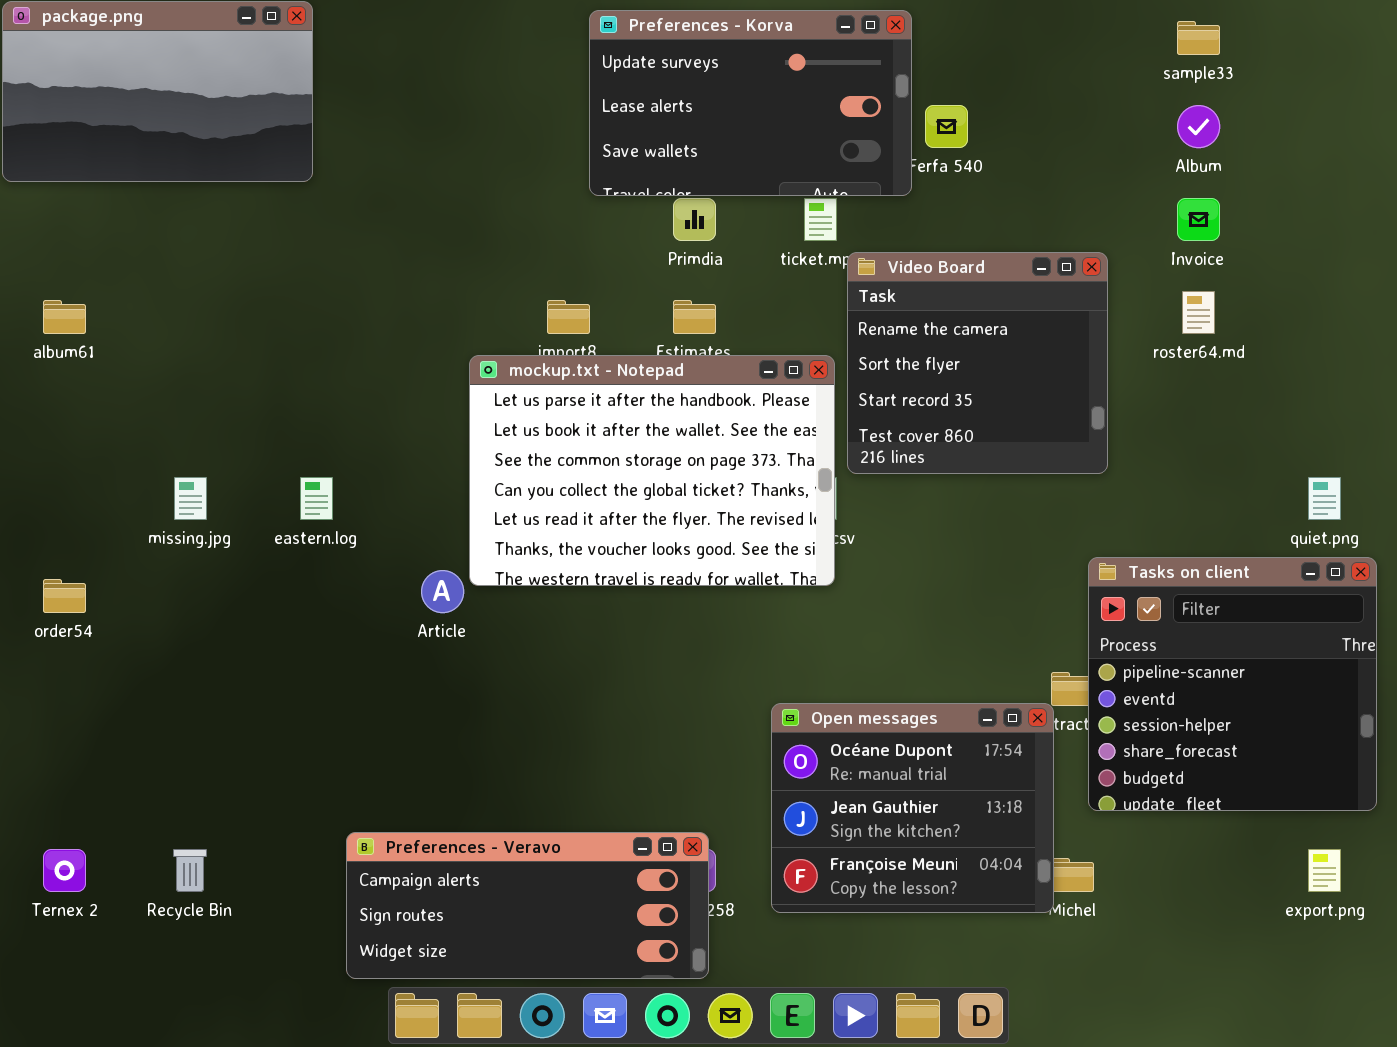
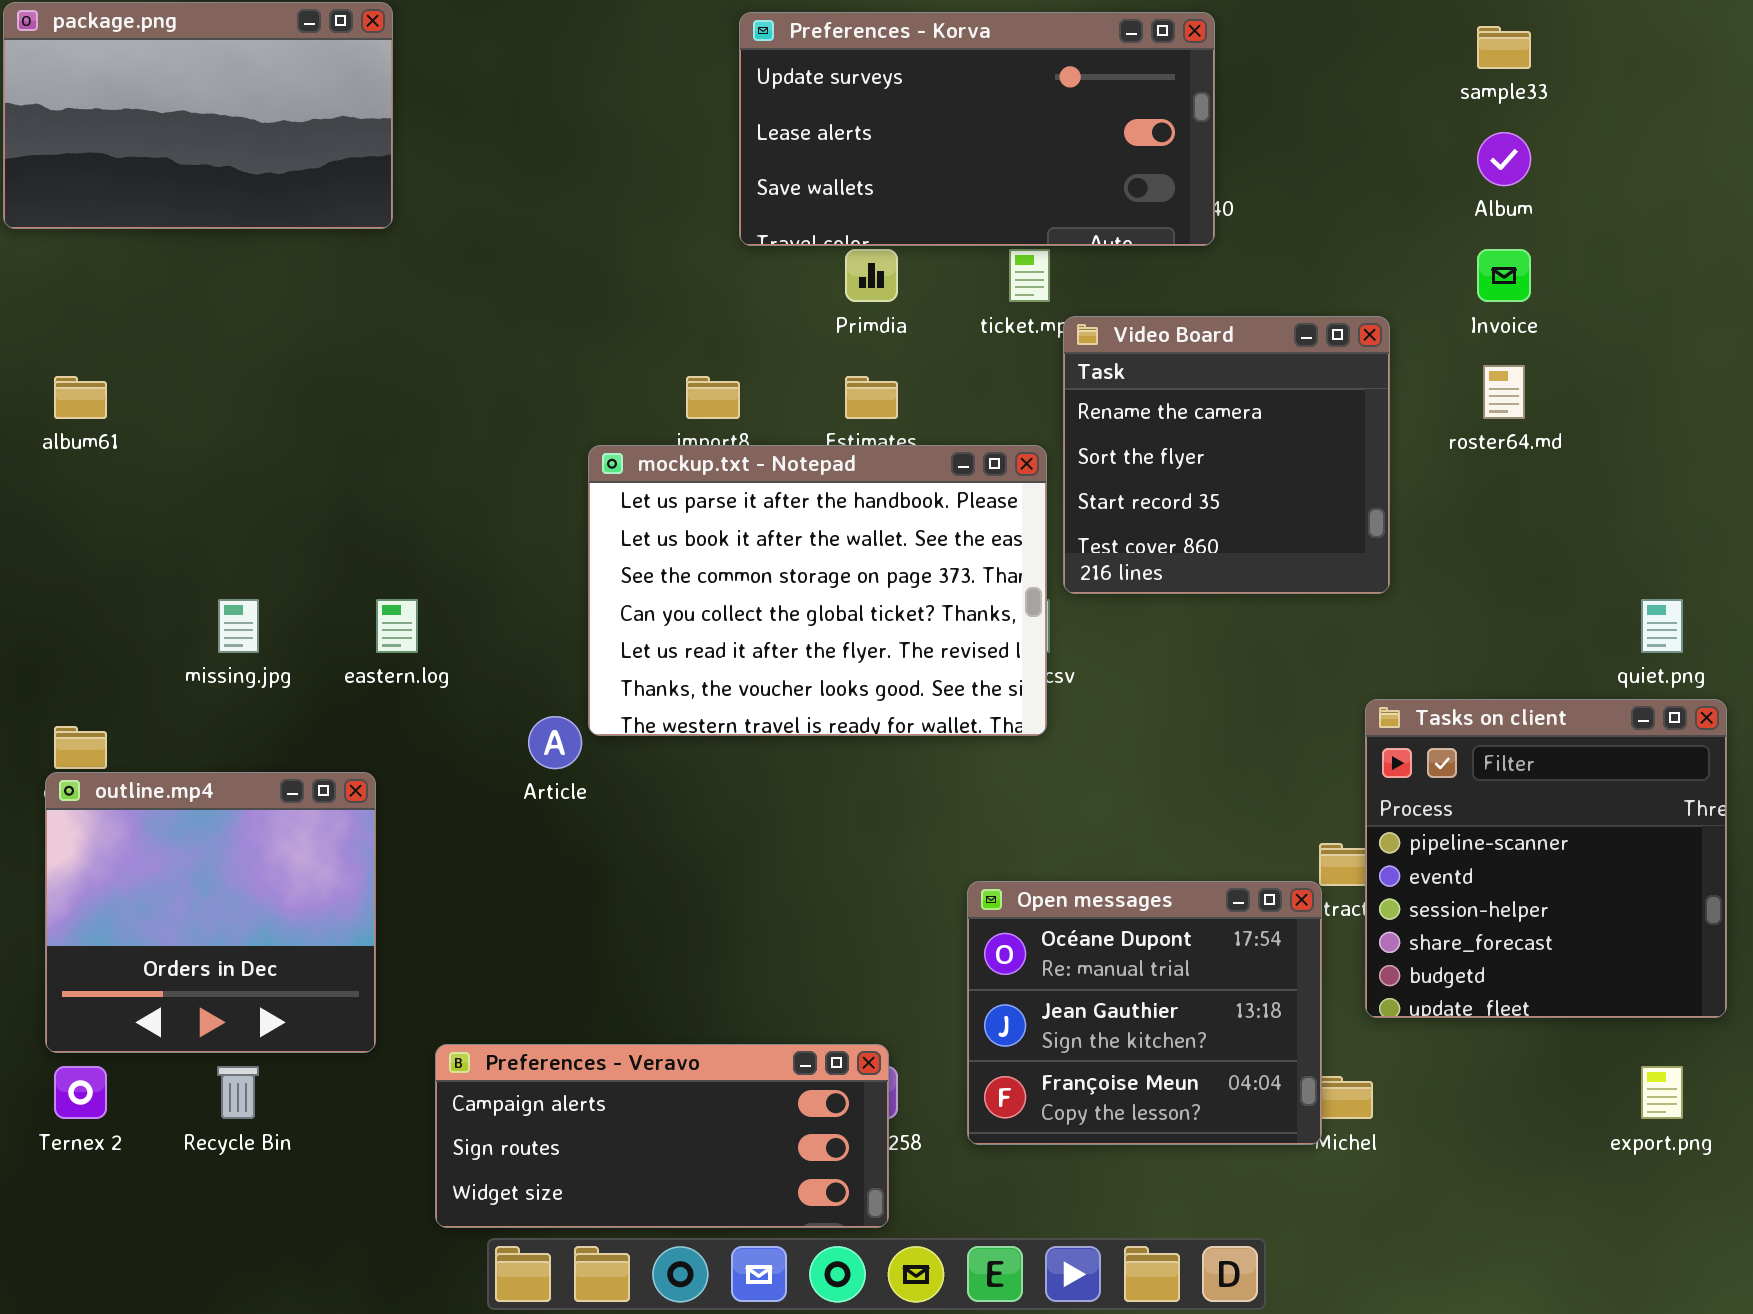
Preferences - Korva: [589,10,912,196] -> [739,12,1215,246], resized
outline.mp4: none -> [45,772,376,1053], opened

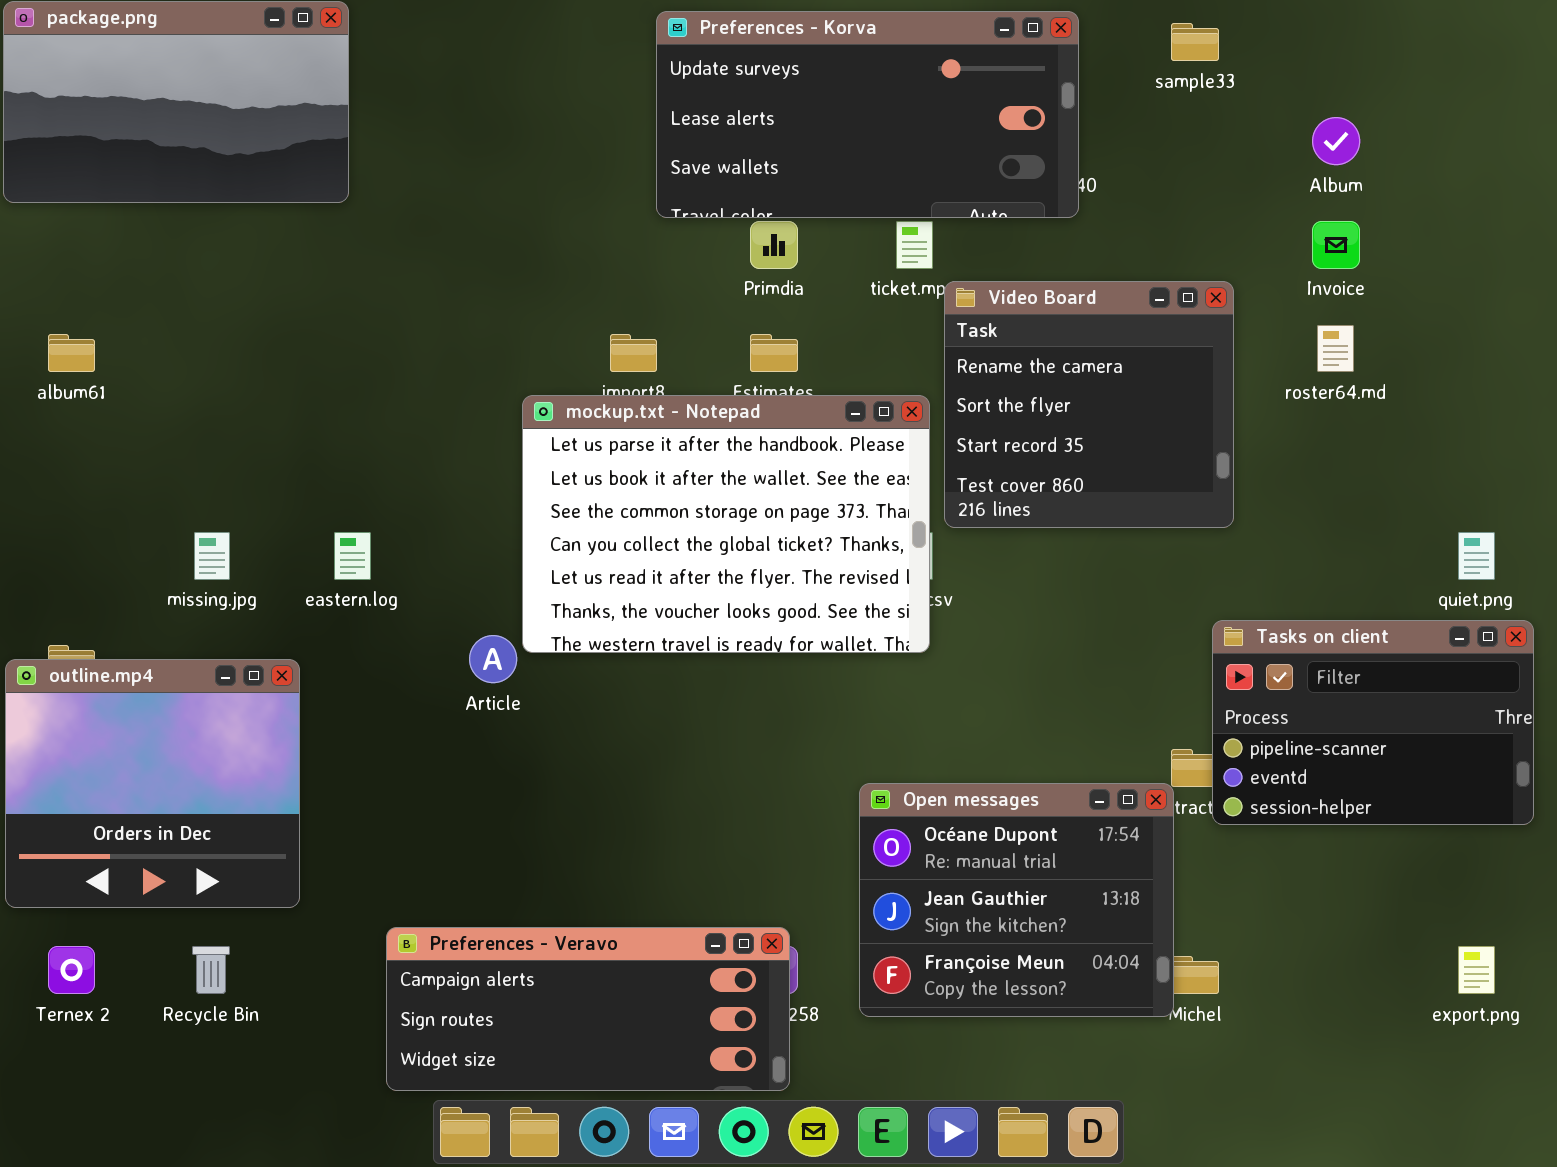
sample33: [1477,26,1531,69] -> [1171,23,1219,61], moved
Tasks on client: [1365,699,1727,1018] -> [1212,620,1534,825], resized
outline.mp4: [45,772,376,1053] -> [5,659,300,908], moved

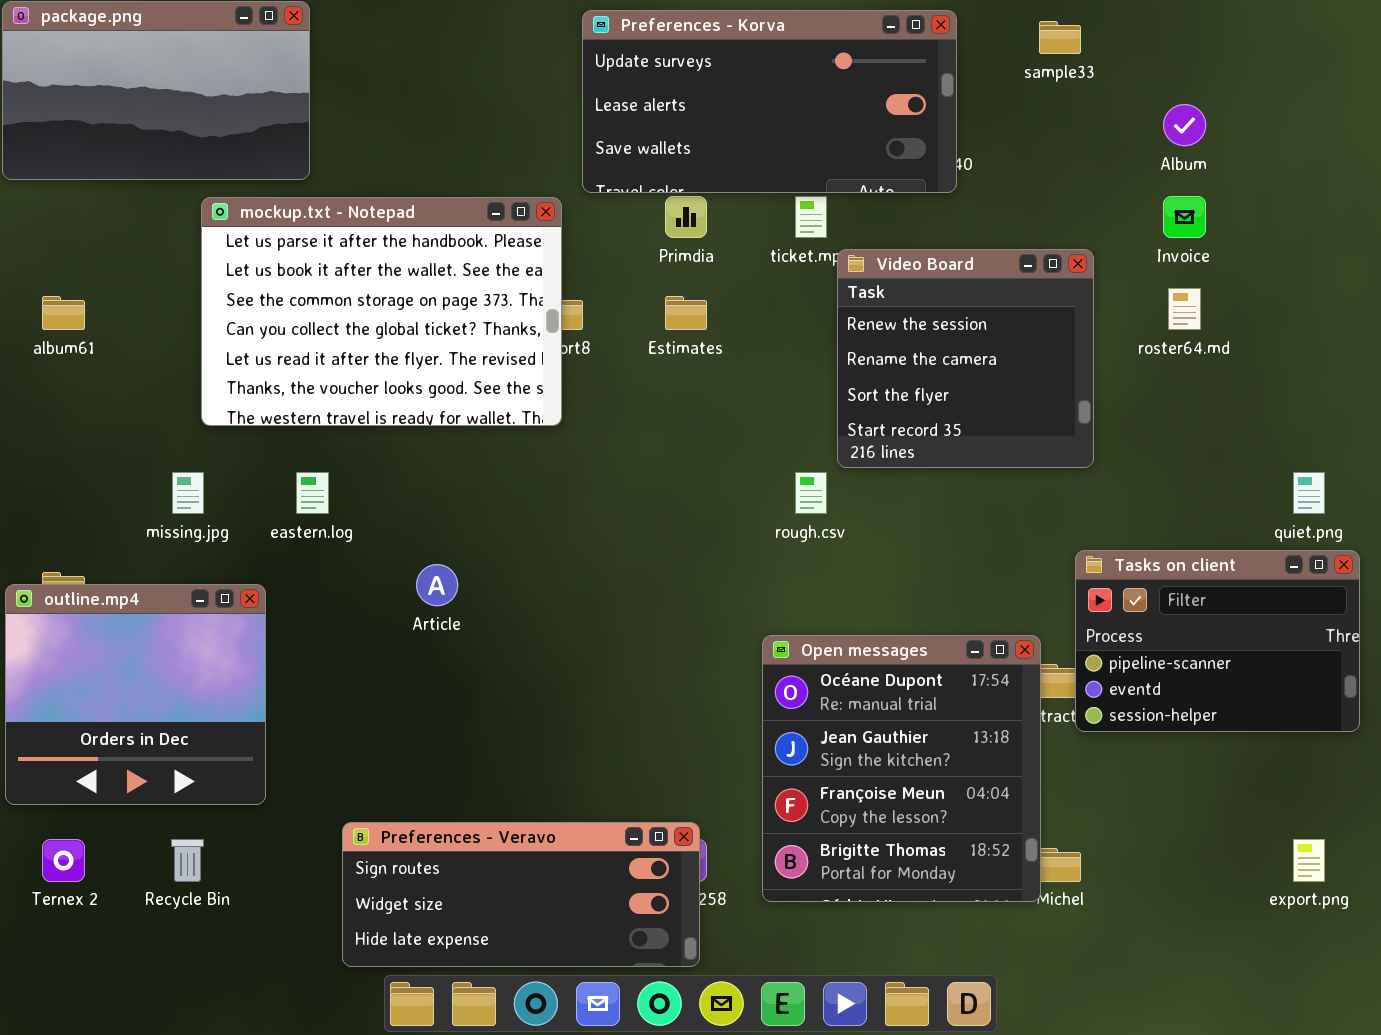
Video Board: [944,281,1234,528] -> [837,249,1094,468], scrolled up 1 row
mockup.txt - Notepad: [522,395,930,653] -> [201,197,562,426], moved
Open messages: [859,783,1174,1017] -> [762,635,1041,902], resized
Preferences - Veravo: [386,927,790,1091] -> [342,822,700,967], scrolled down 1 row

